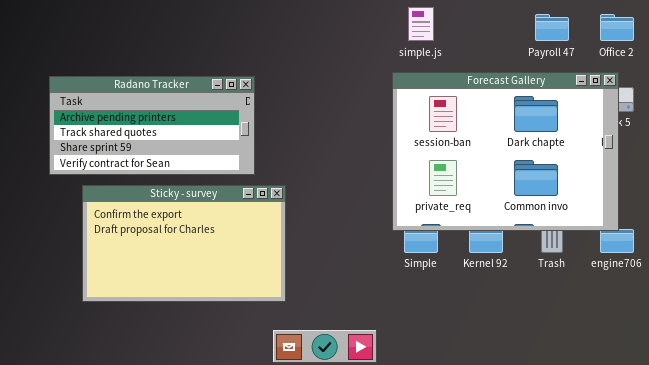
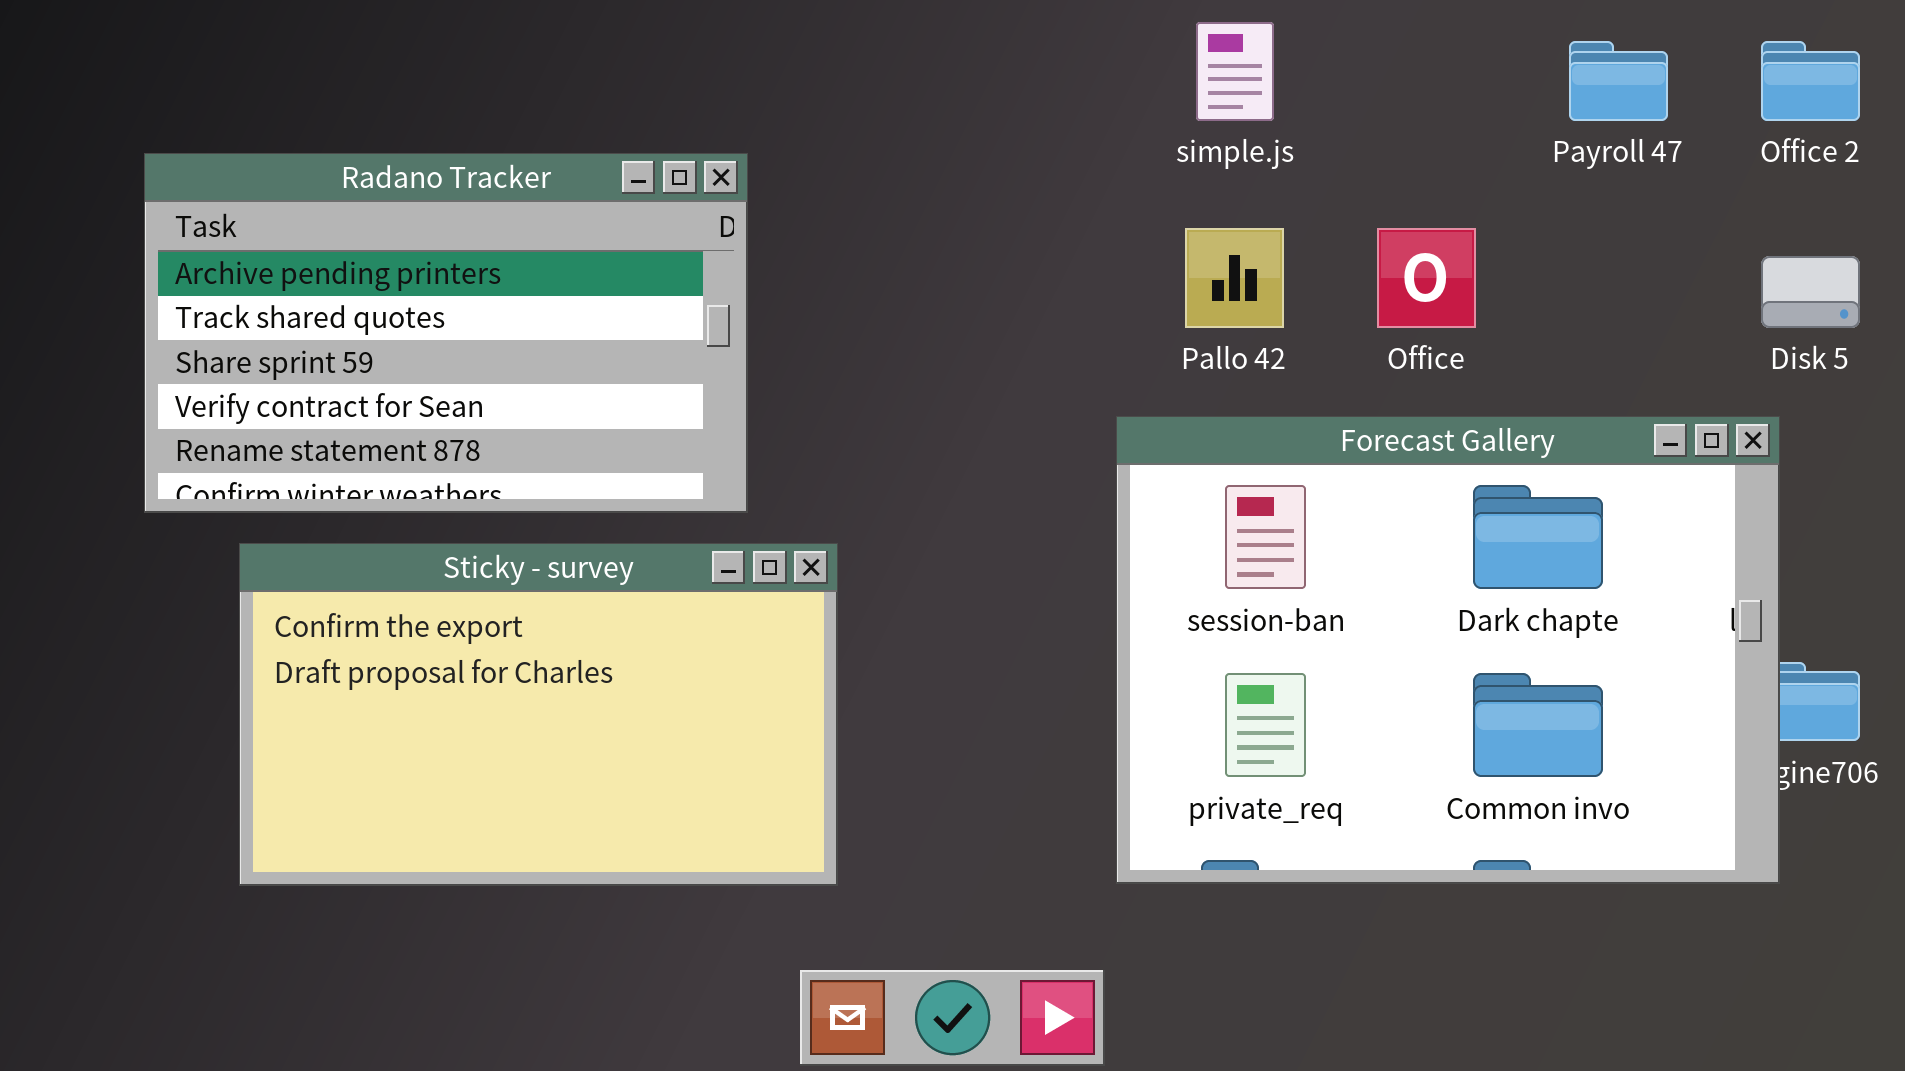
Forecast Gallery: [392,72,619,231] -> [1116,416,1780,884], moved
Radano Tracker: [49,76,255,175] -> [144,153,748,513], resized

